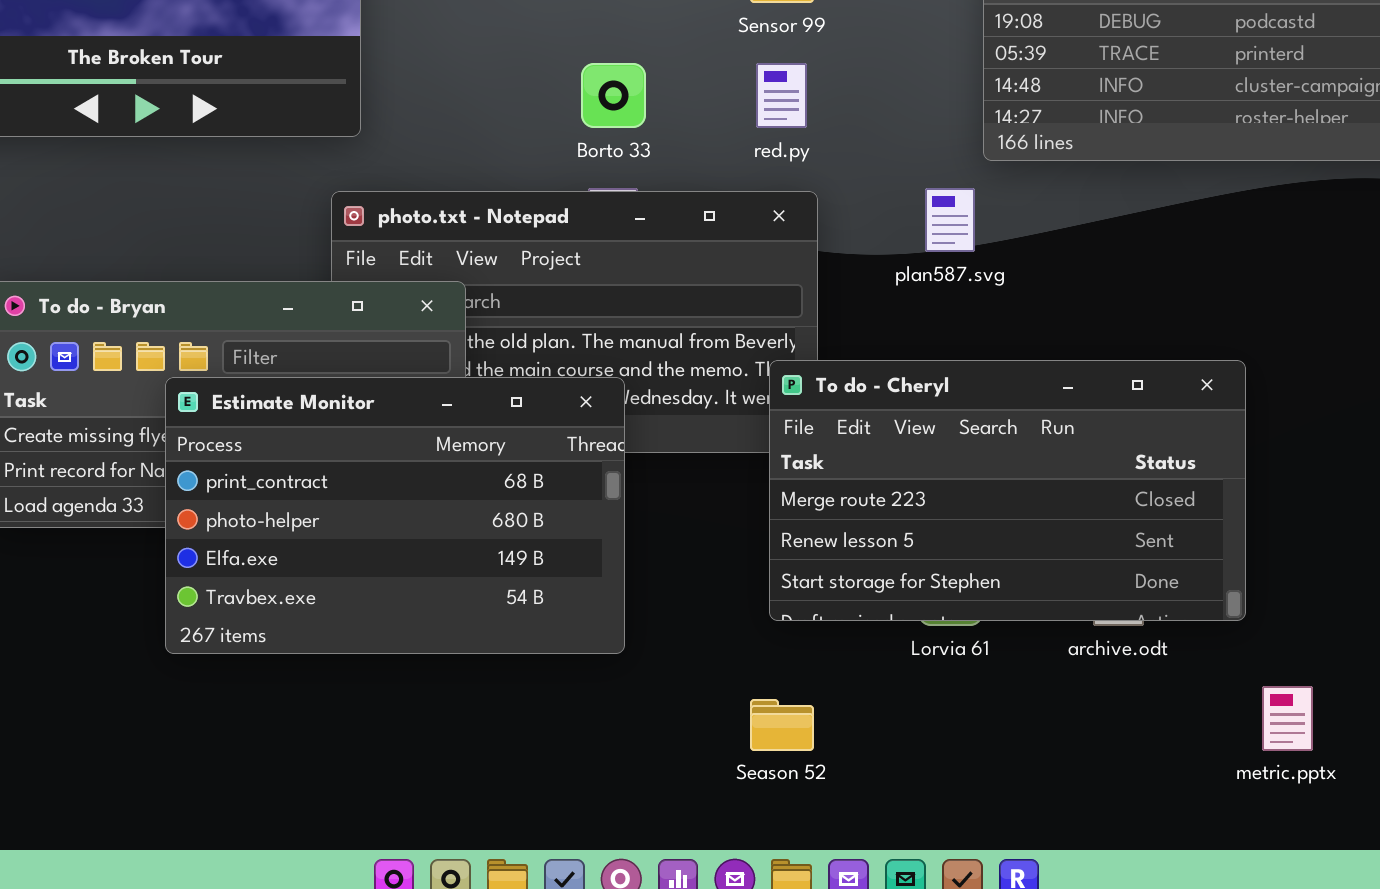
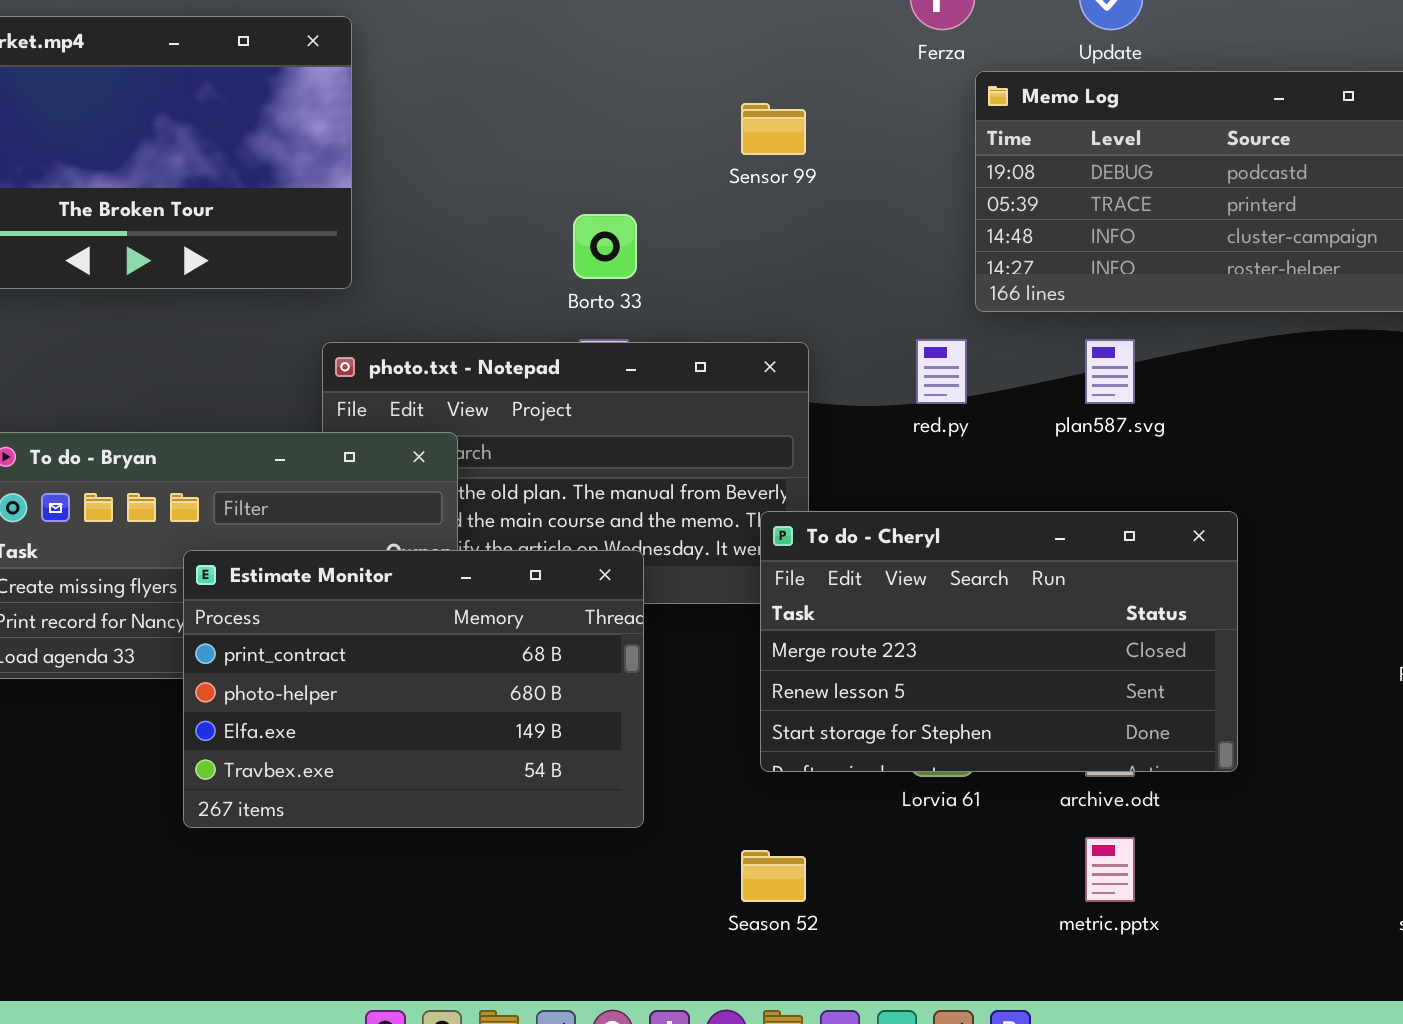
red.py: [756,63,807,128] -> [916,339,967,404], moved
plan587.svg: [925,188,975,252] -> [1085,339,1135,404], moved
Estimate Monitor: [165,377,625,654] -> [183,550,644,828], moved
metric.pptx: [1262,686,1313,751] -> [1085,837,1135,902], moved

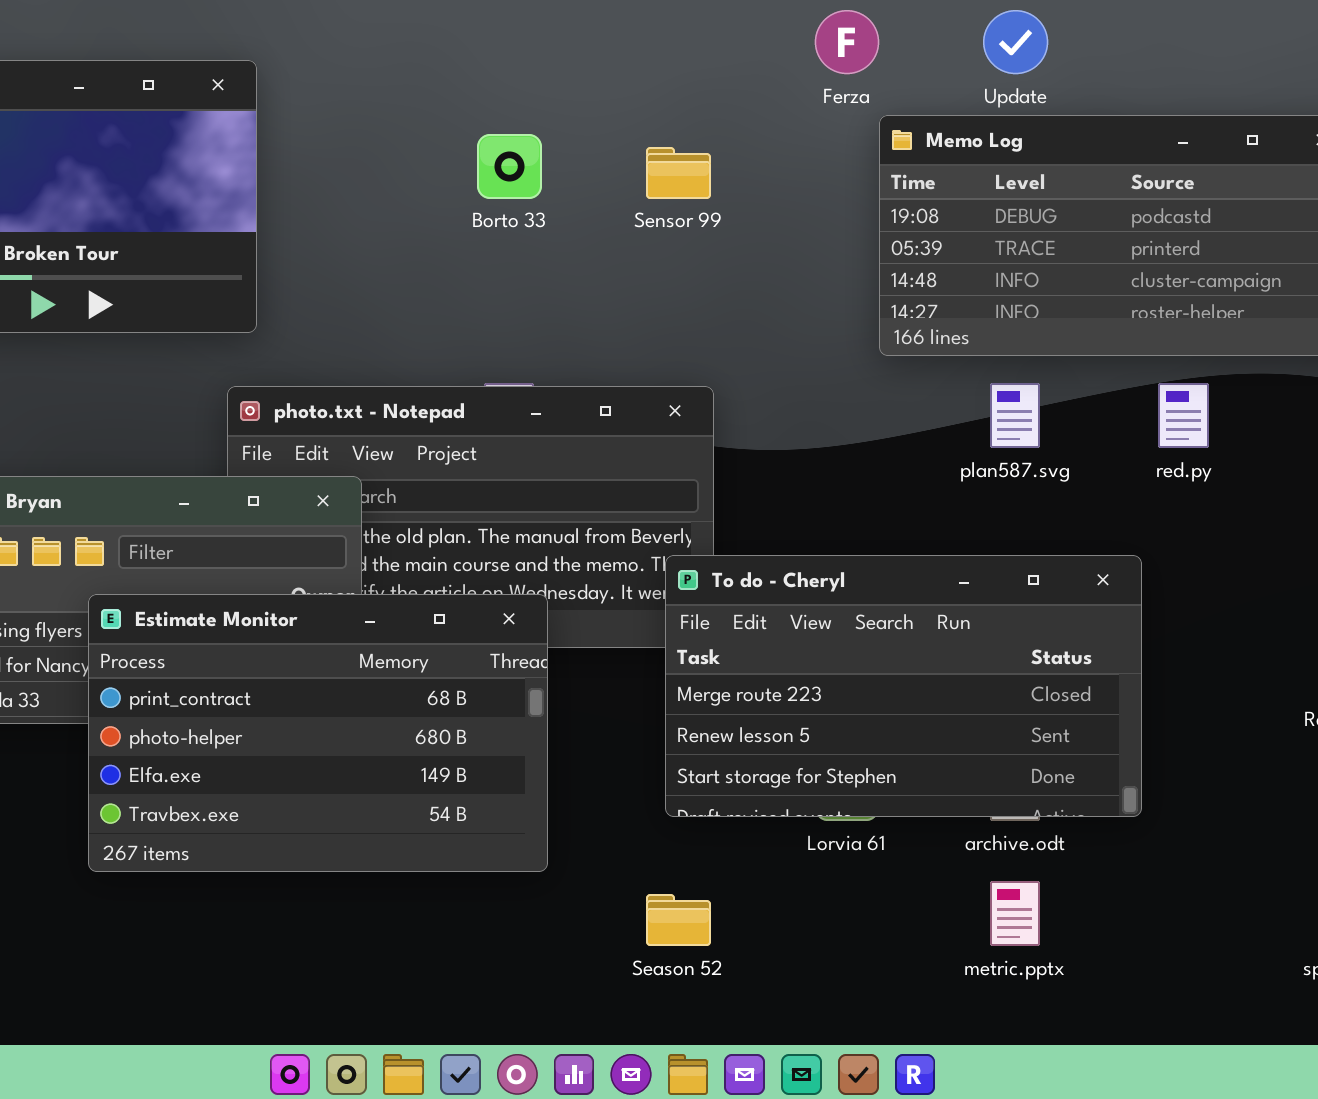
Borto 33: [573,214,637,279] -> [477,134,542,199], moved
red.py: [916,339,967,404] -> [1158,383,1209,448], moved

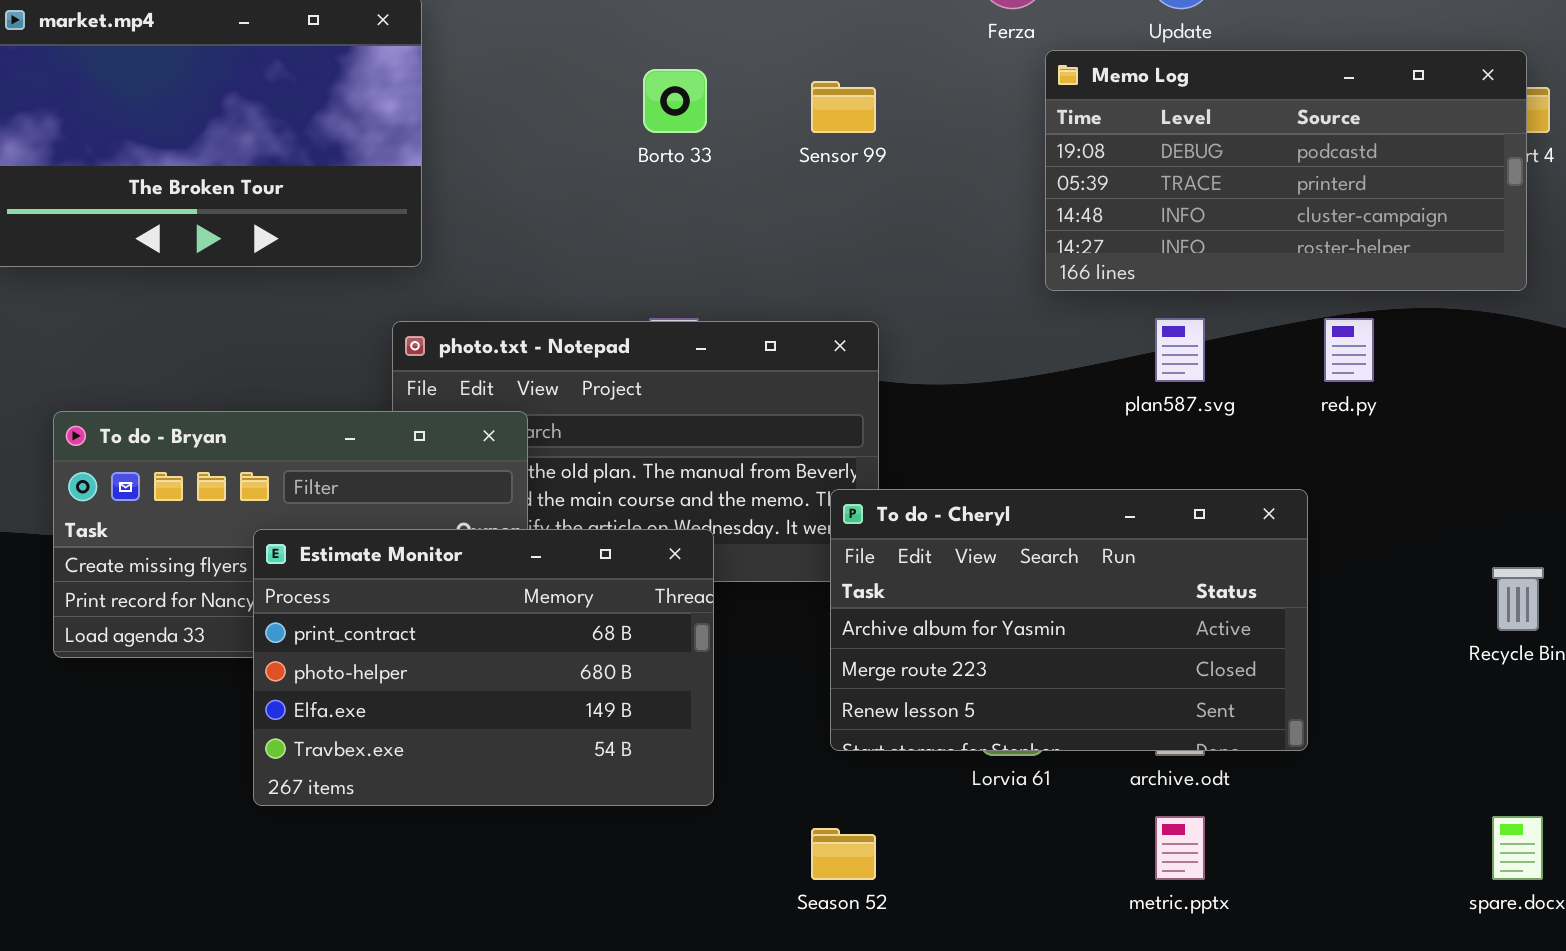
To do - Cheryl: [665,555,1142,817] -> [830,489,1308,751], scrolled up 1 row

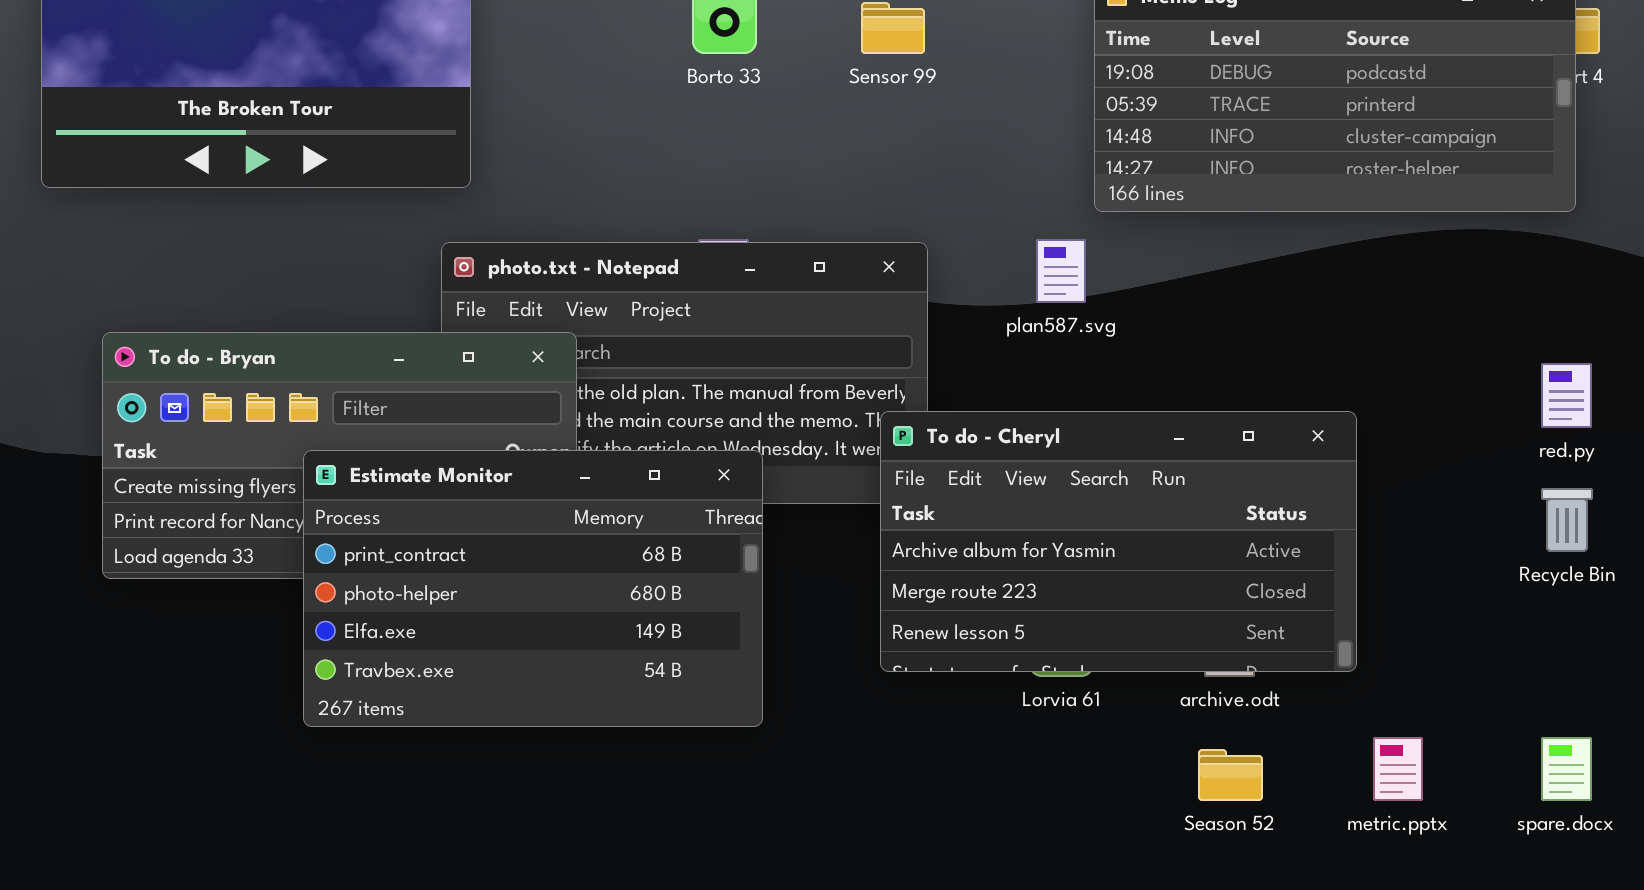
plan587.svg: [1155,318,1205,382] -> [1036,239,1086,303], moved
red.py: [1324,318,1374,382] -> [1541,363,1592,428], moved
metric.pptx: [1155,816,1205,880] -> [1373,737,1423,801], moved
Season 52: [811,828,876,880] -> [1198,749,1263,801], moved

